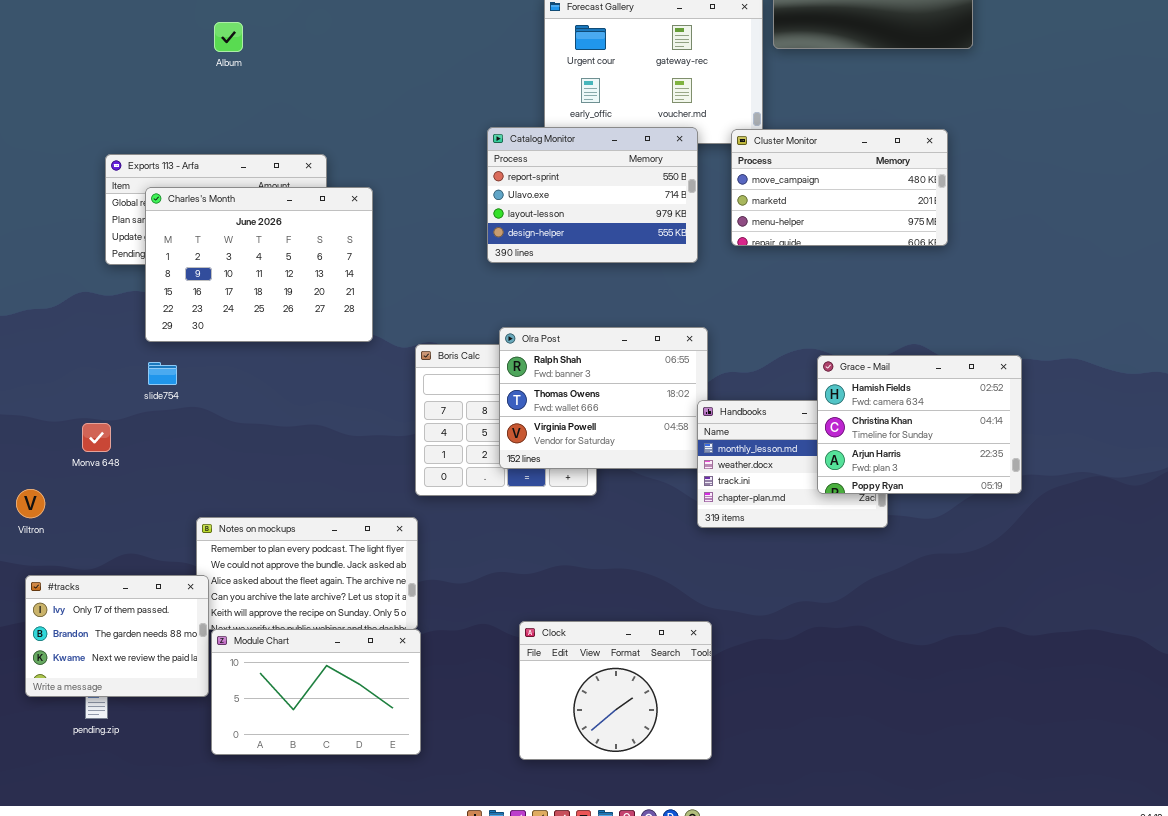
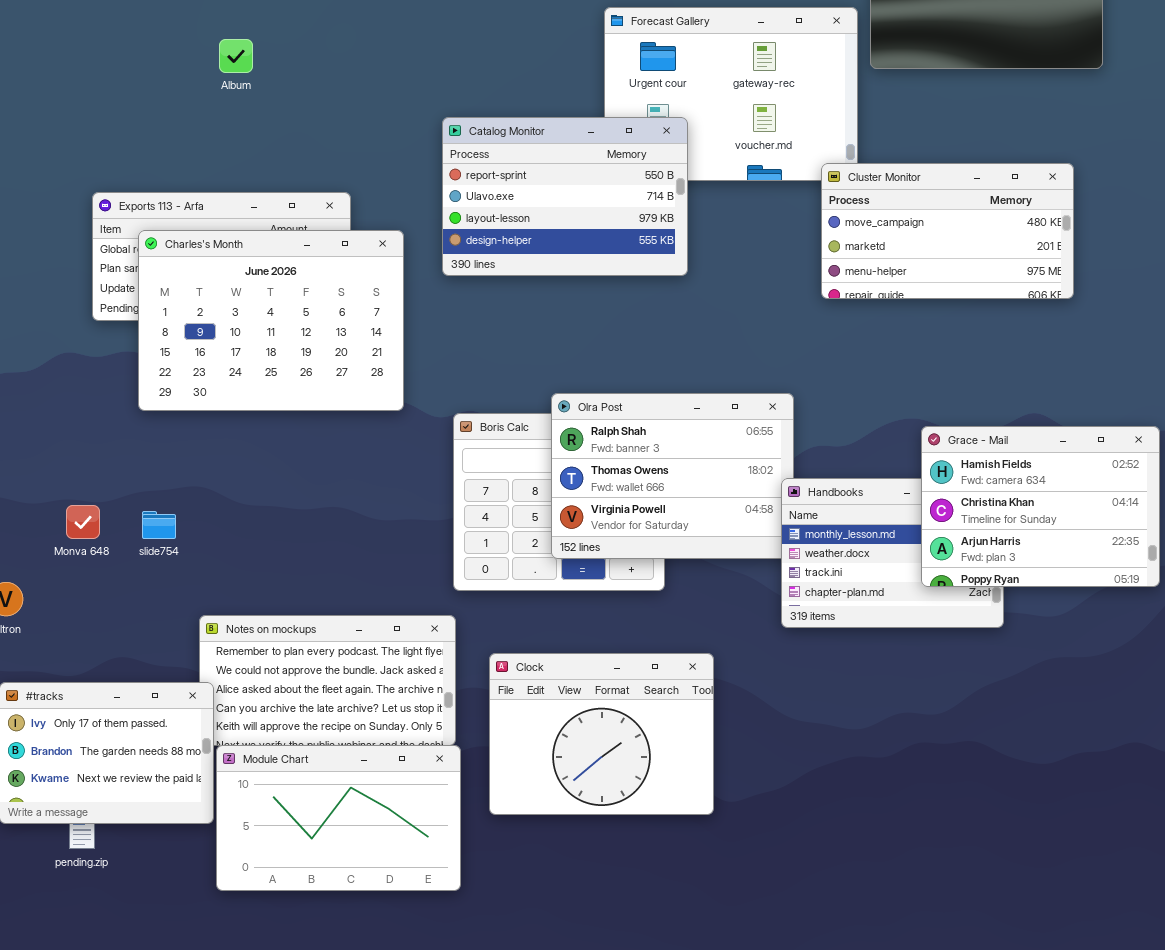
Catalog Monitor: [487,127,698,263] -> [442,117,688,276], moved
slide754: [148,362,177,385] -> [142,511,176,539], moved
Clock: [519,621,712,760] -> [489,653,714,815], moved

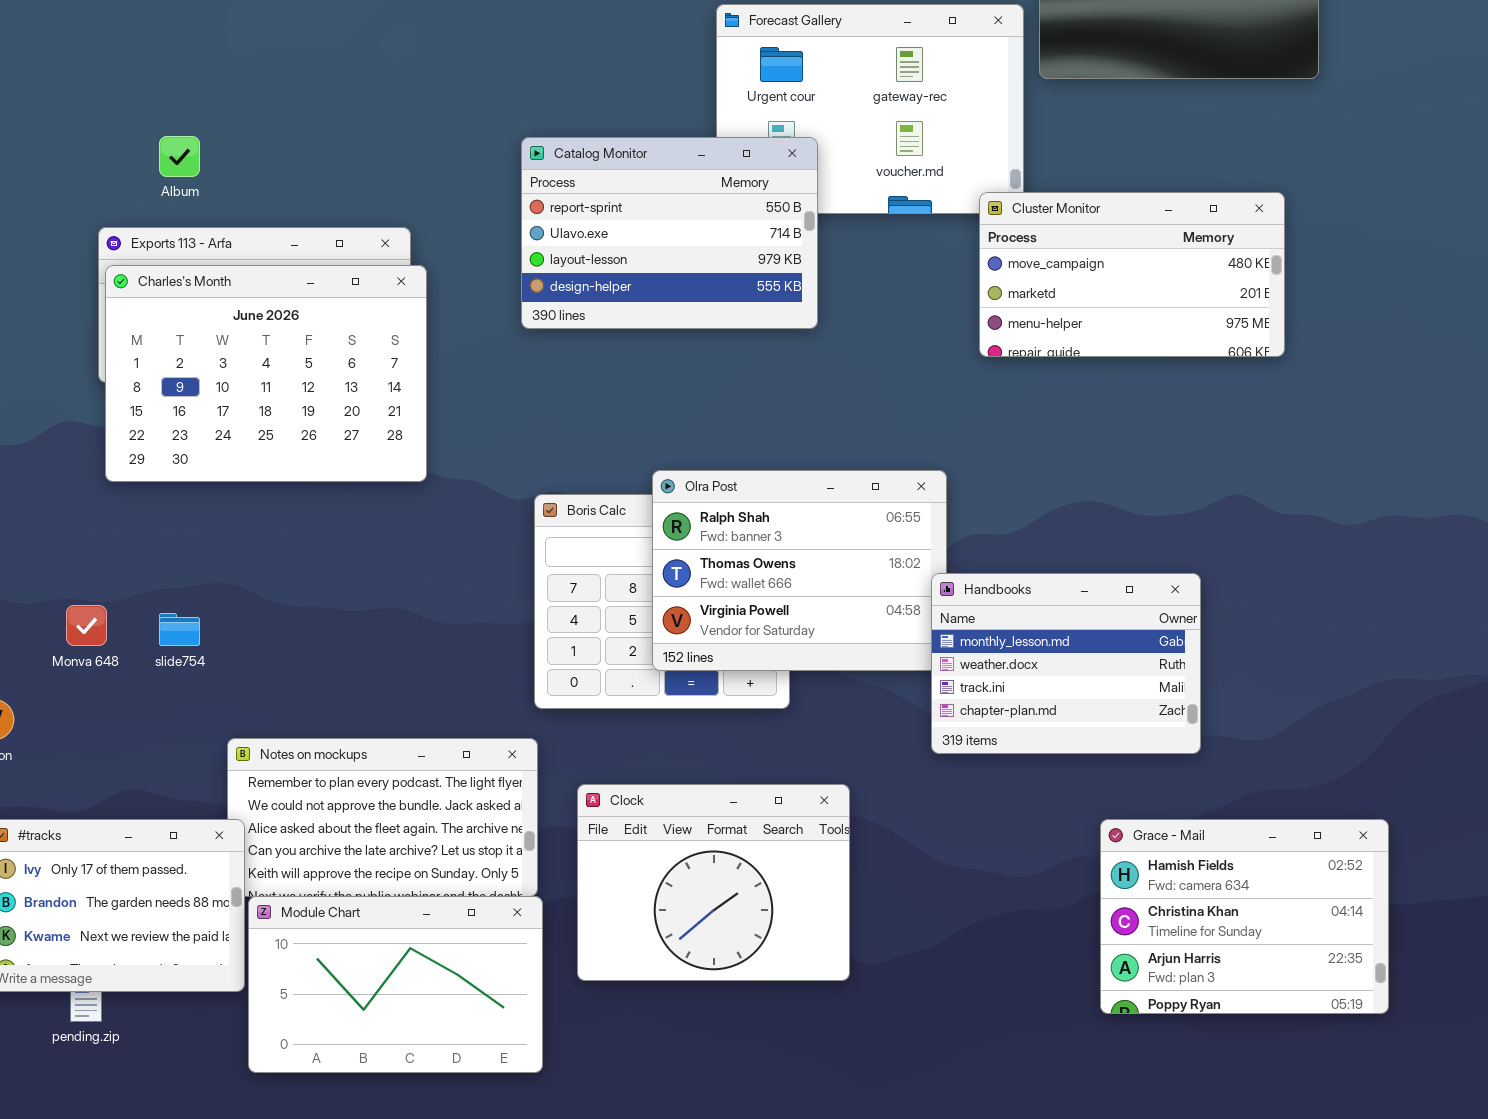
Album: [219,39,253,73] -> [159,136,200,177], moved
Charles's Month: [138,230,404,411] -> [105,265,427,482], moved
Grace - Mail: [921,426,1160,587] -> [1100,819,1389,1014], moved

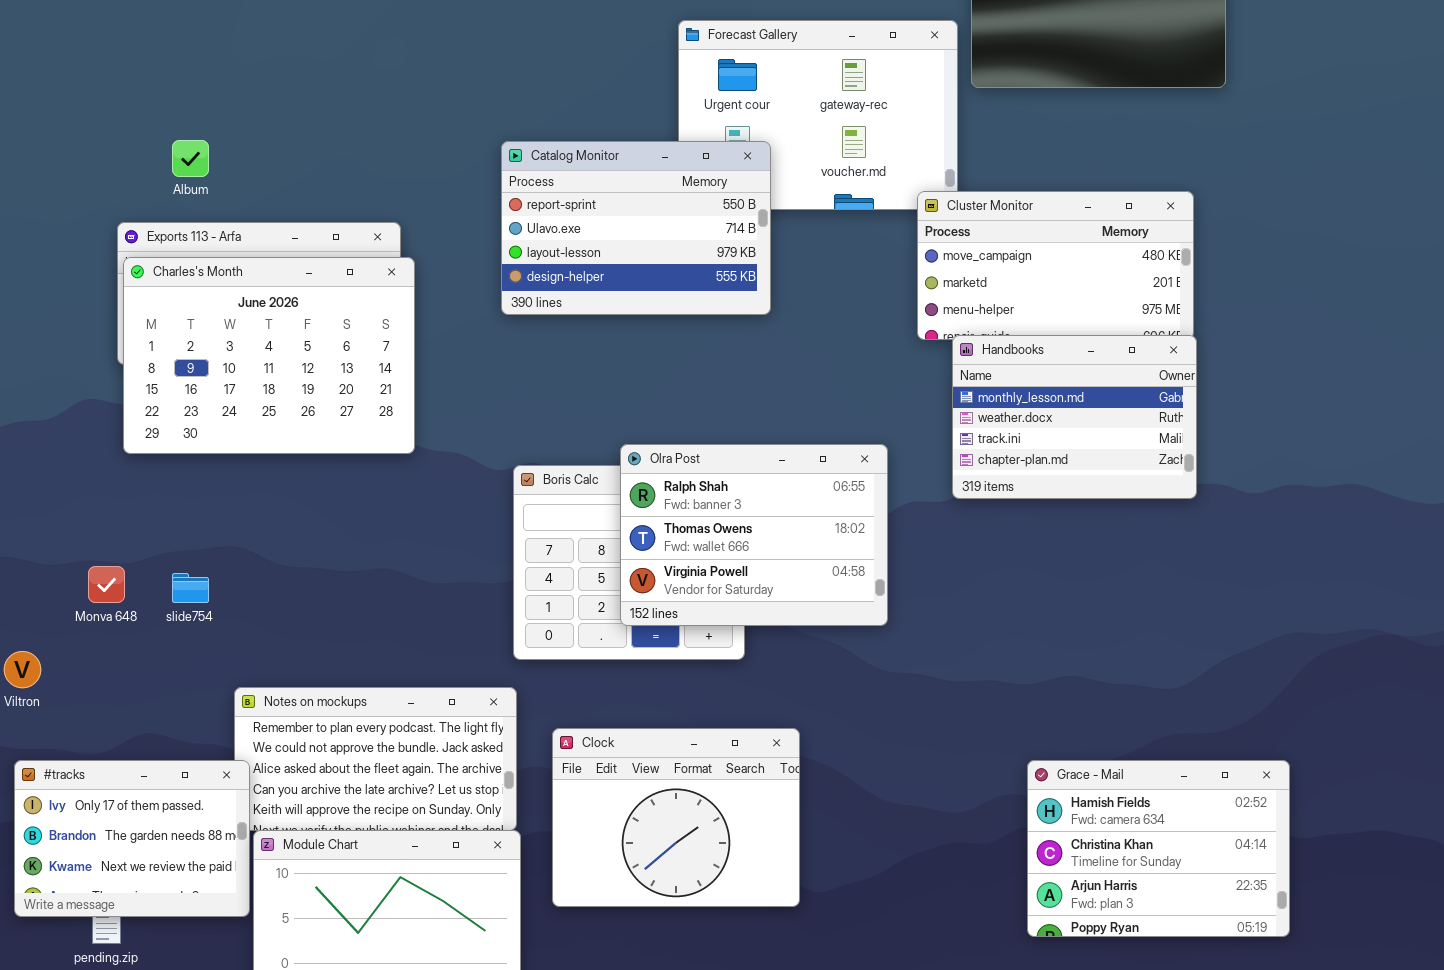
Handbooks: [931,573,1201,754] -> [952,335,1197,499], moved

